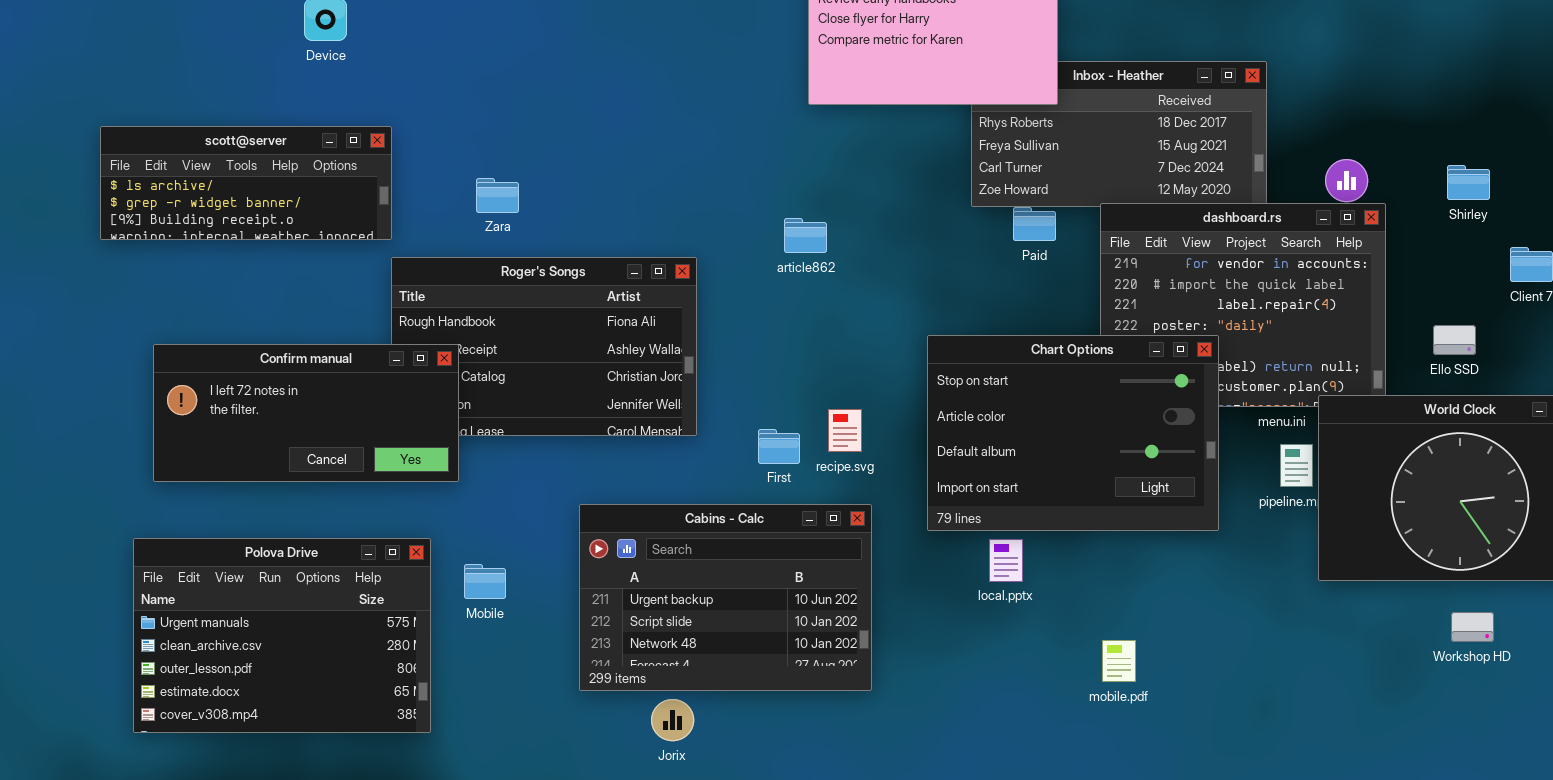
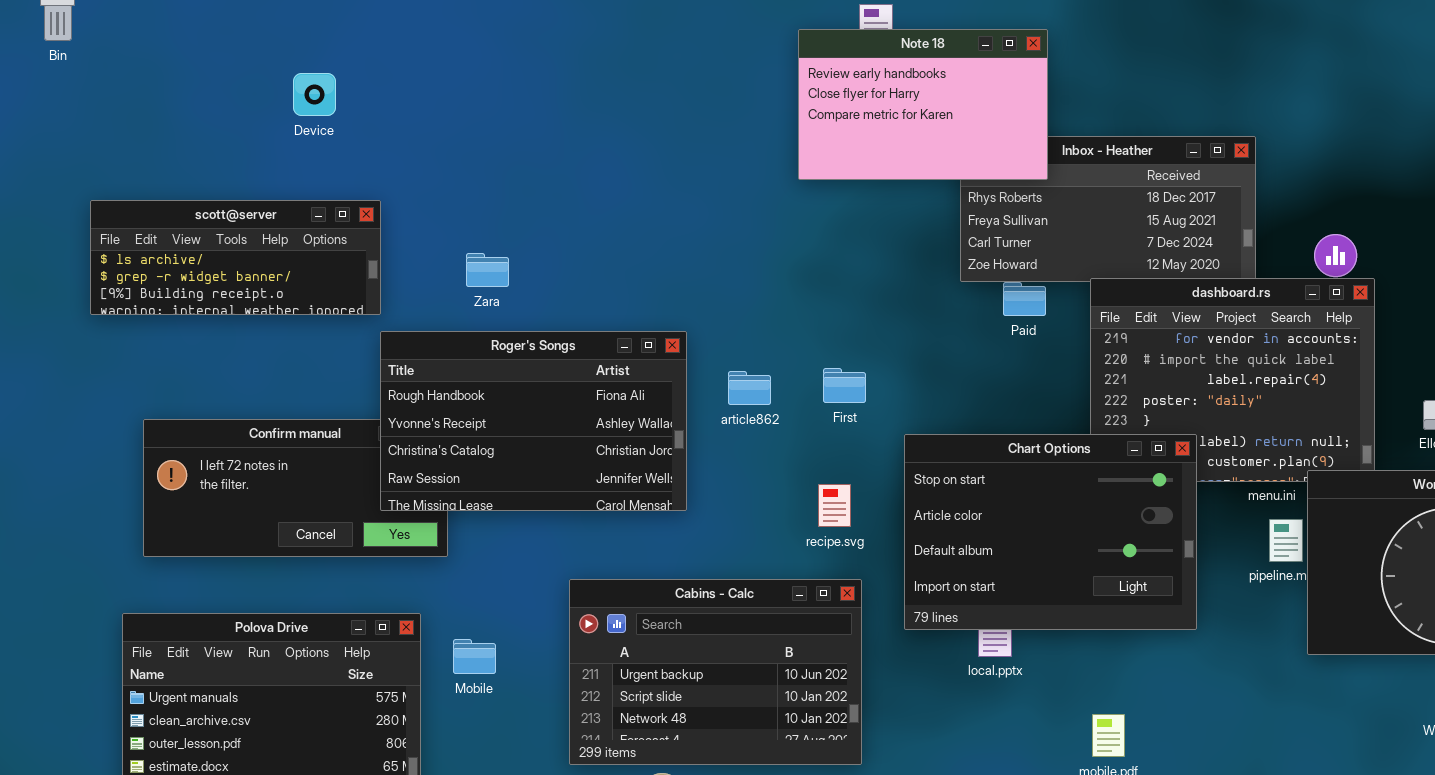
article862: [784,218,827,253] -> [728,371,771,405], moved
Roger's Songs: [391,257,697,436] -> [380,331,687,511], raised
Chart Options: [927,335,1219,531] -> [904,434,1197,630], moved
First: [758,429,800,464] -> [823,368,866,403], moved

